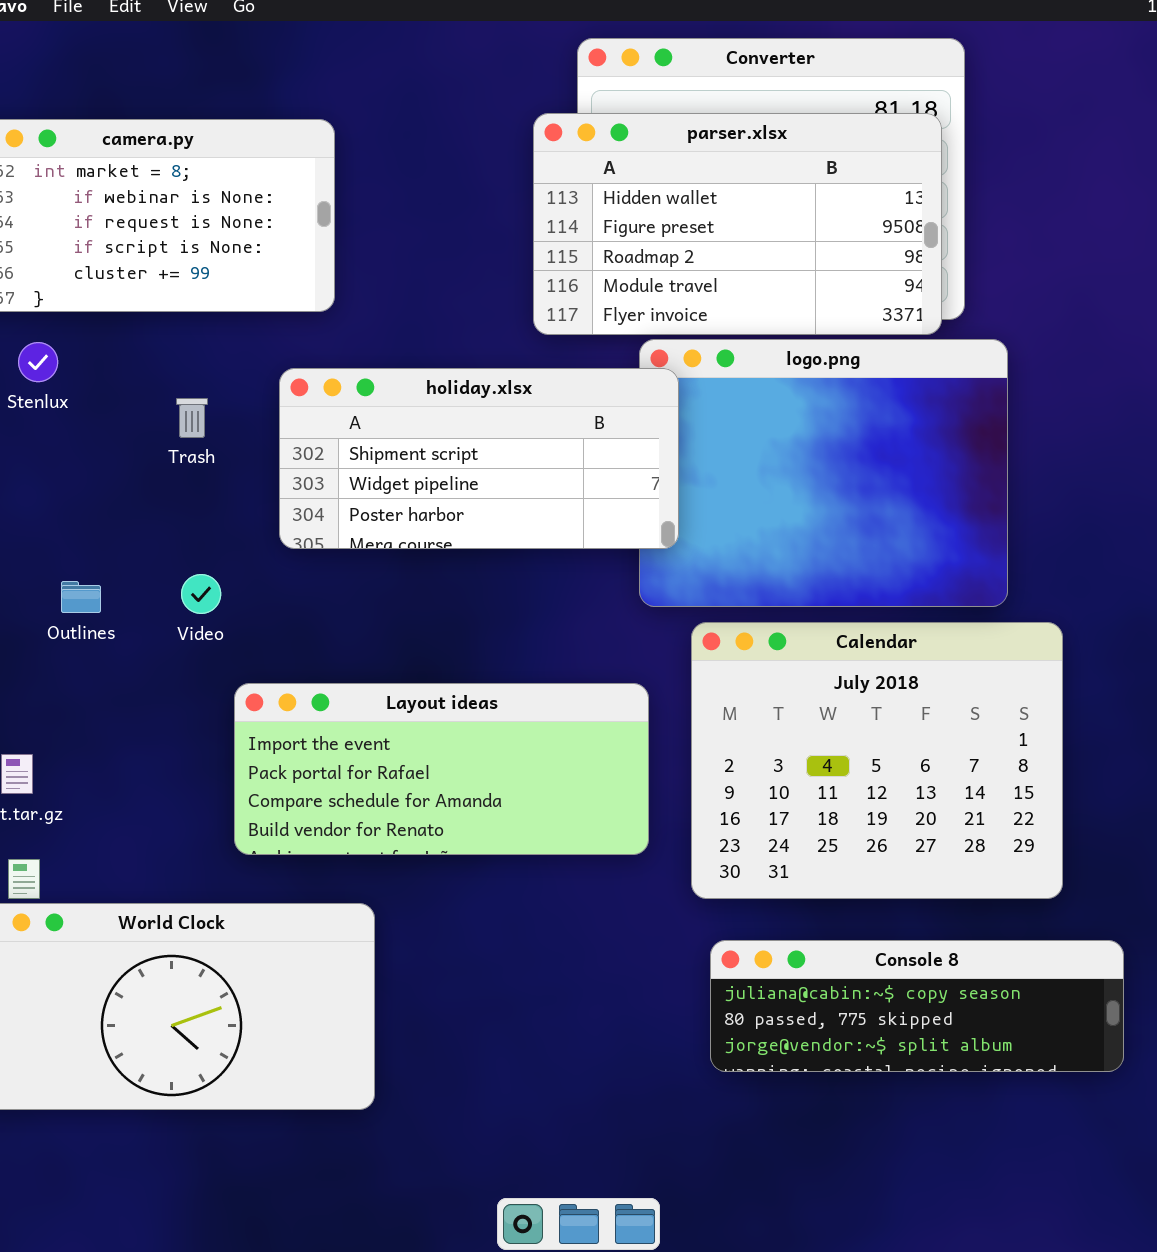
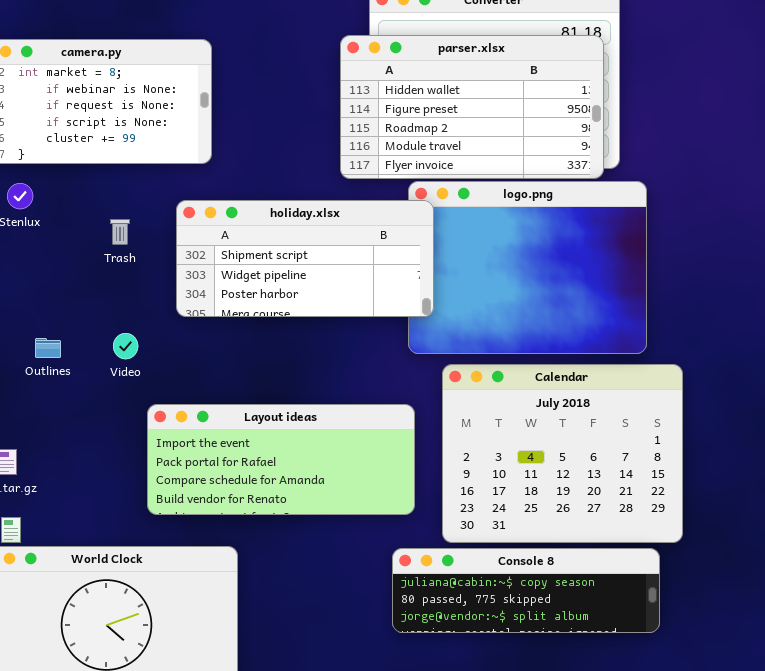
Console 8: [710,940,1124,1072] -> [392,548,660,633], moved

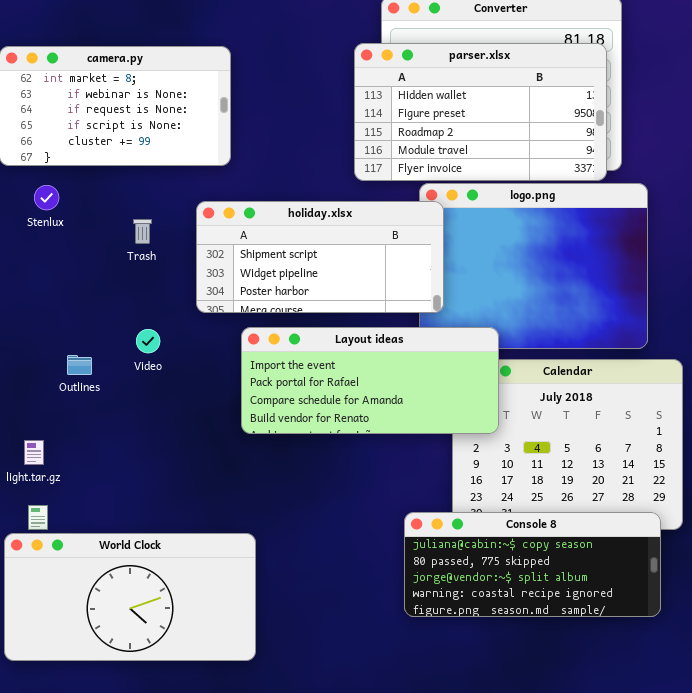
Outlines: [35,338,61,358] -> [67,355,92,375], moved
Layout ideas: [147,404,415,515] -> [241,327,499,434], moved
Console 8: [392,548,660,633] -> [404,512,661,617], resized

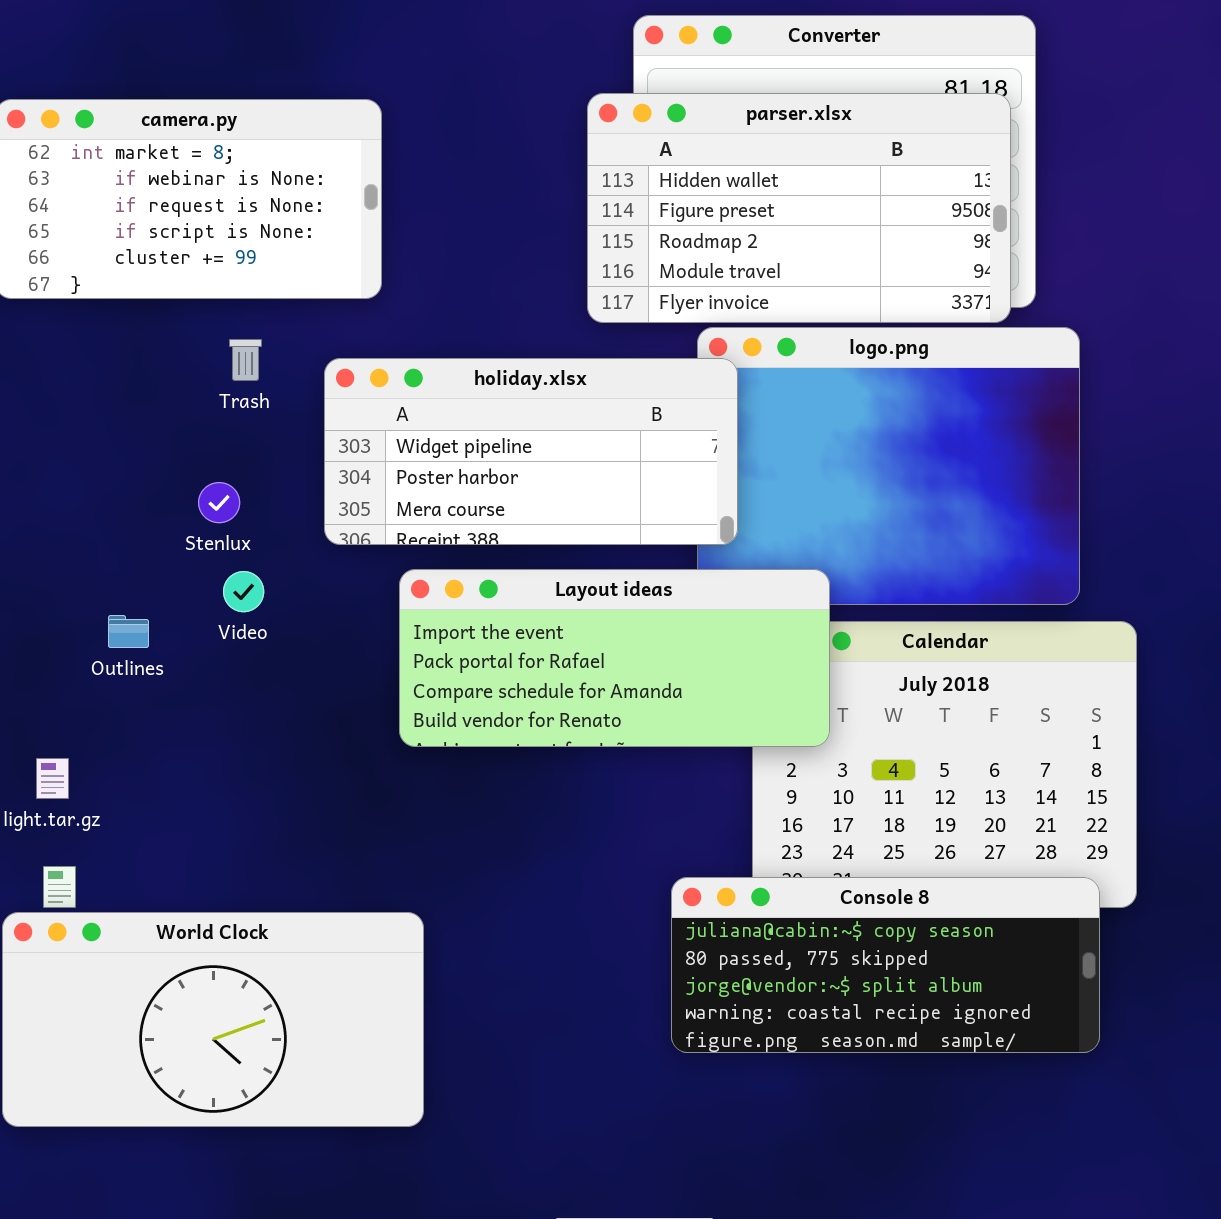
Stenlux: [34,185,59,210] -> [198,482,240,523], moved
holiday.xlsx: [196,201,444,313] -> [324,358,738,545], scrolled down 1 row
Trash: [133,219,152,244] -> [229,339,262,381], moved

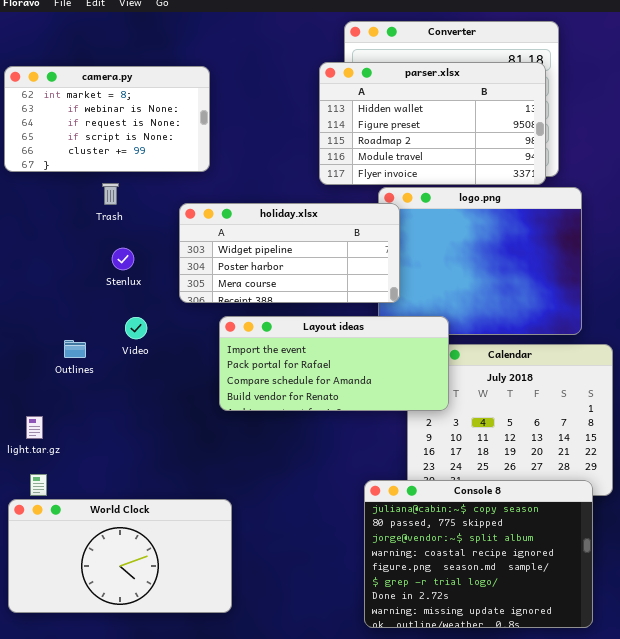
Trash: [229,339,262,381] -> [102,183,119,205], moved
Stenlux: [198,482,240,523] -> [112,248,134,270], moved
Console 8: [671,877,1100,1053] -> [364,480,593,628], resized

